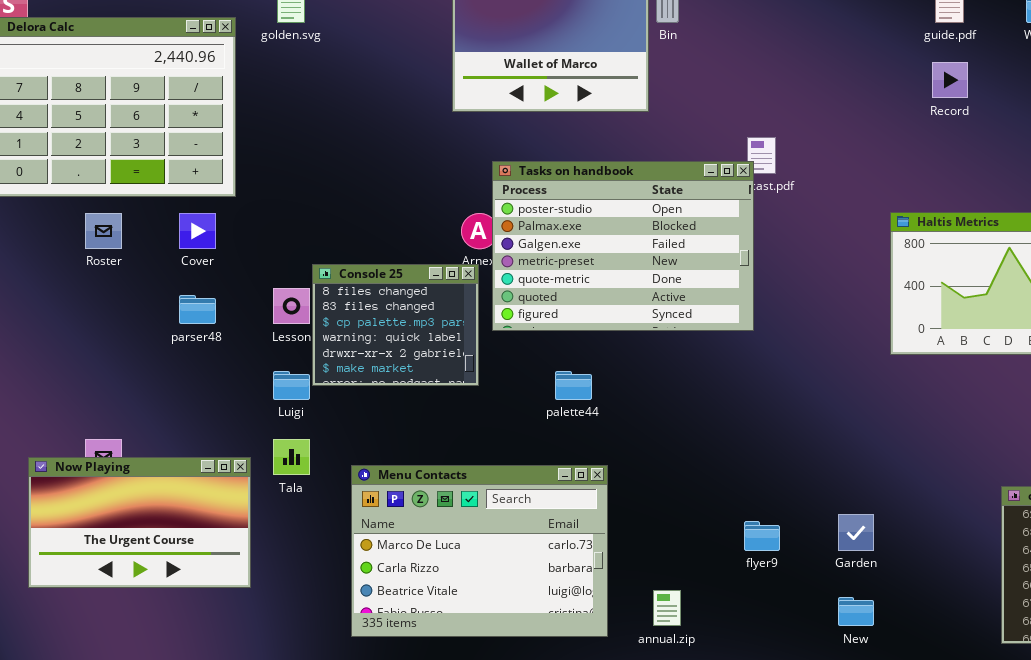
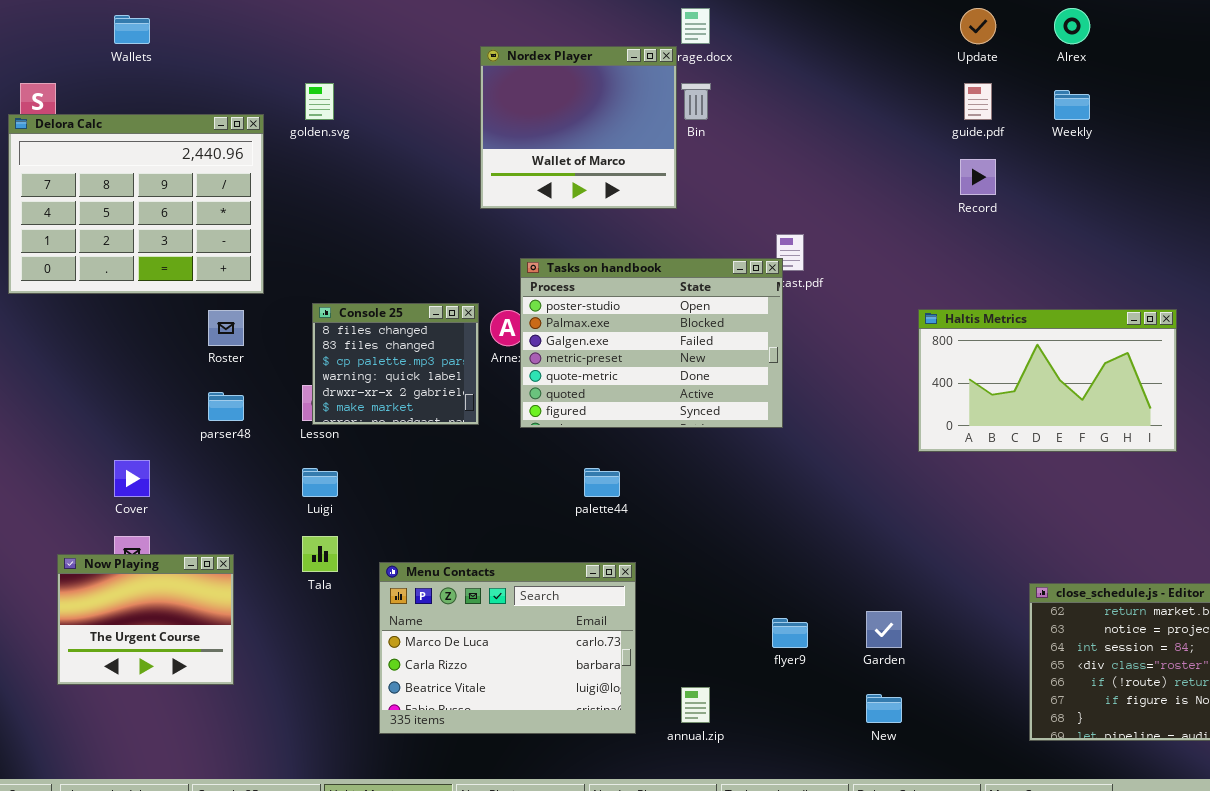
Roster: [85,213,122,249] -> [208,310,244,346], moved
Cover: [179,213,216,249] -> [114,460,150,497], moved
Console 25: [312,264,479,386] -> [312,303,479,425], moved
Now Playing: [28,457,251,588] -> [57,554,234,685], resized

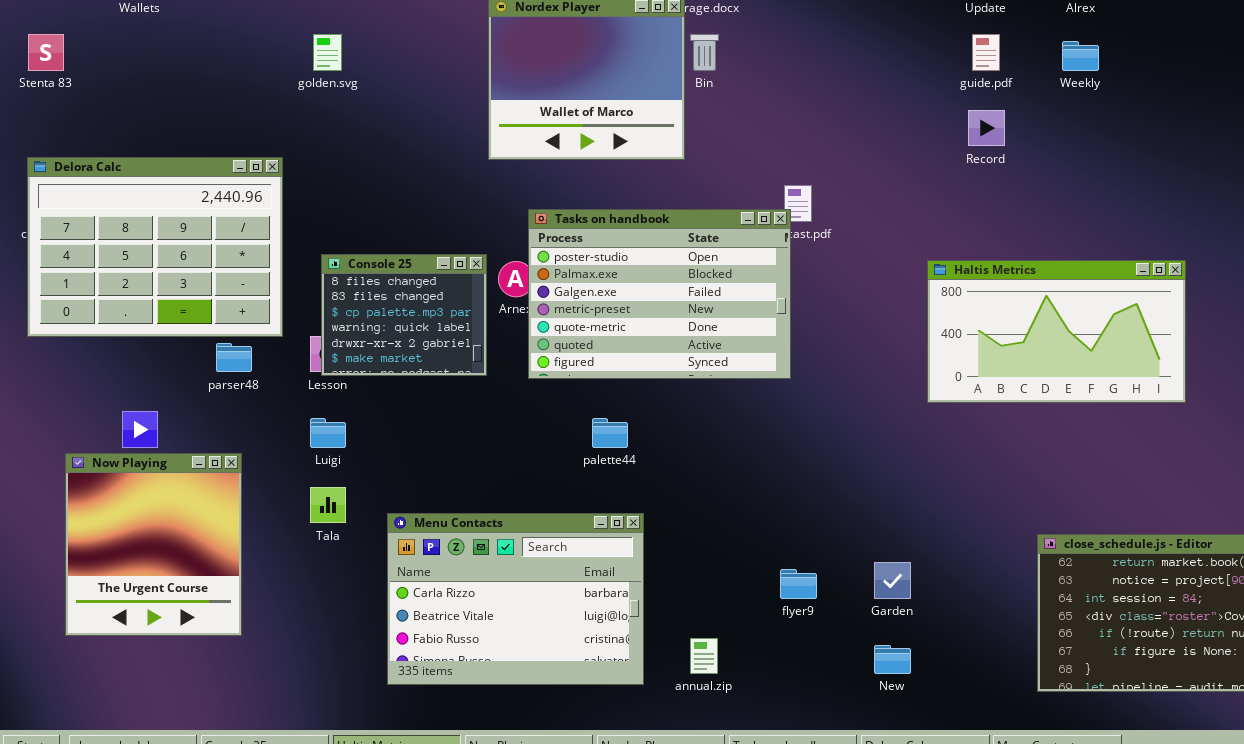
Delora Calc: [8,114,264,294] -> [27,157,283,337], moved
Now Playing: [57,554,234,685] -> [65,453,242,636], resized
Menu Contacts: [379,562,636,734] -> [387,513,644,685], scrolled down 1 row

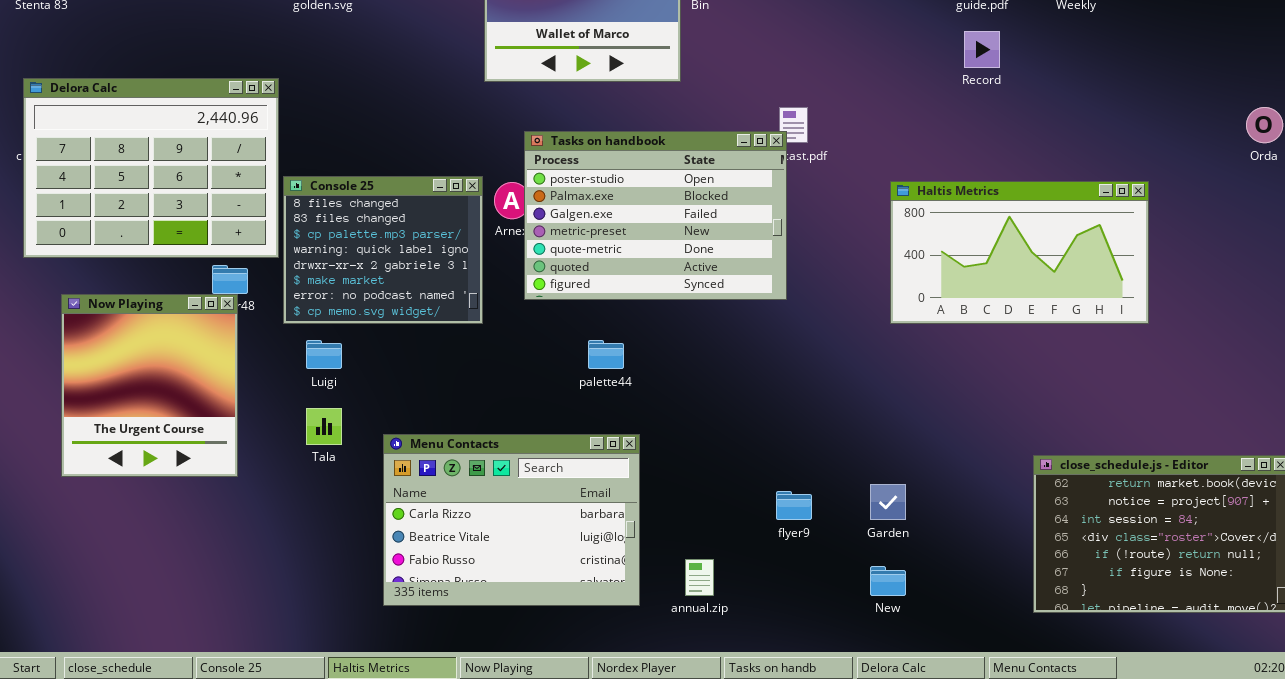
Console 25: [321,254,487,376] -> [283,176,483,324], resized
Haltis Metrics: [927,260,1186,403] -> [890,181,1149,324], moved
Now Playing: [65,453,242,636] -> [61,294,238,477], moved

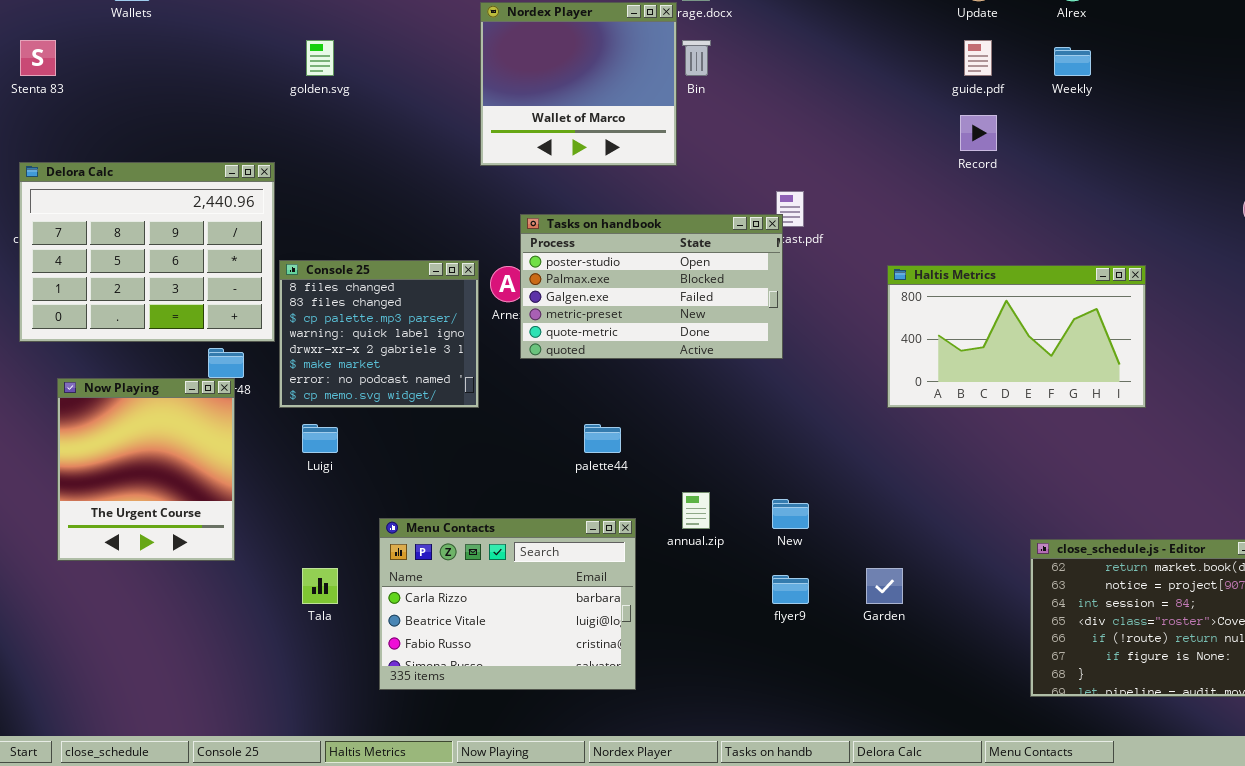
Tasks on handbook: [524,131,787,300] -> [520,214,783,359], resized
Tala: [306,408,342,445] -> [302,568,338,604], moved
annual.zip: [685,559,714,596] -> [682,492,710,529], moved
New: [870,566,906,596] -> [772,499,809,529], moved

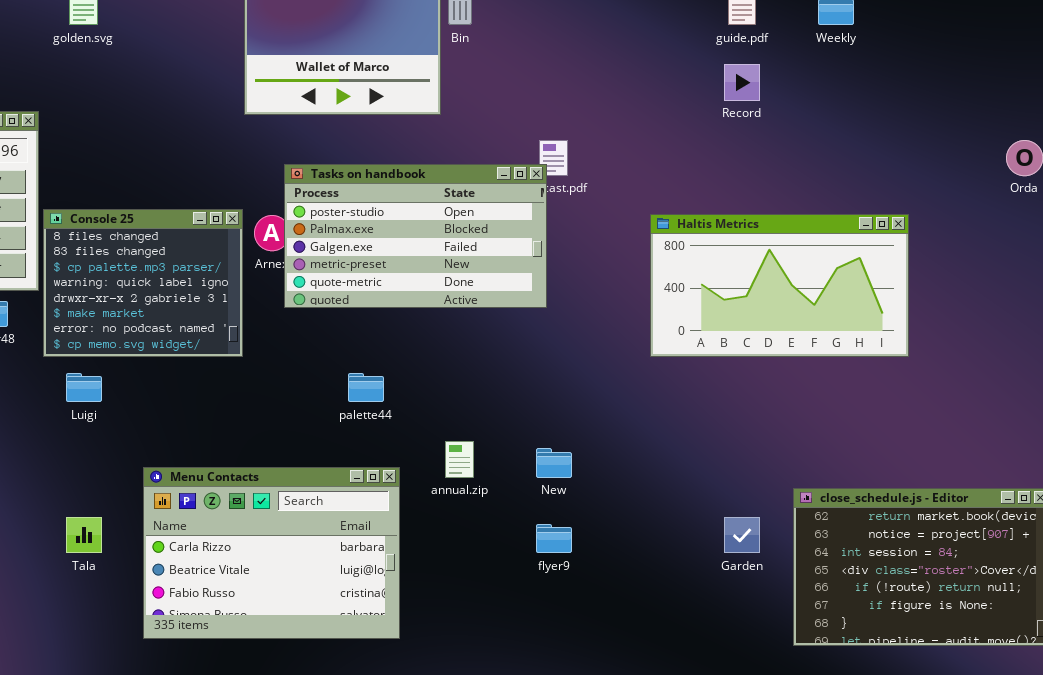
Garden: [866,568,903,604] -> [724,517,760,553], moved

